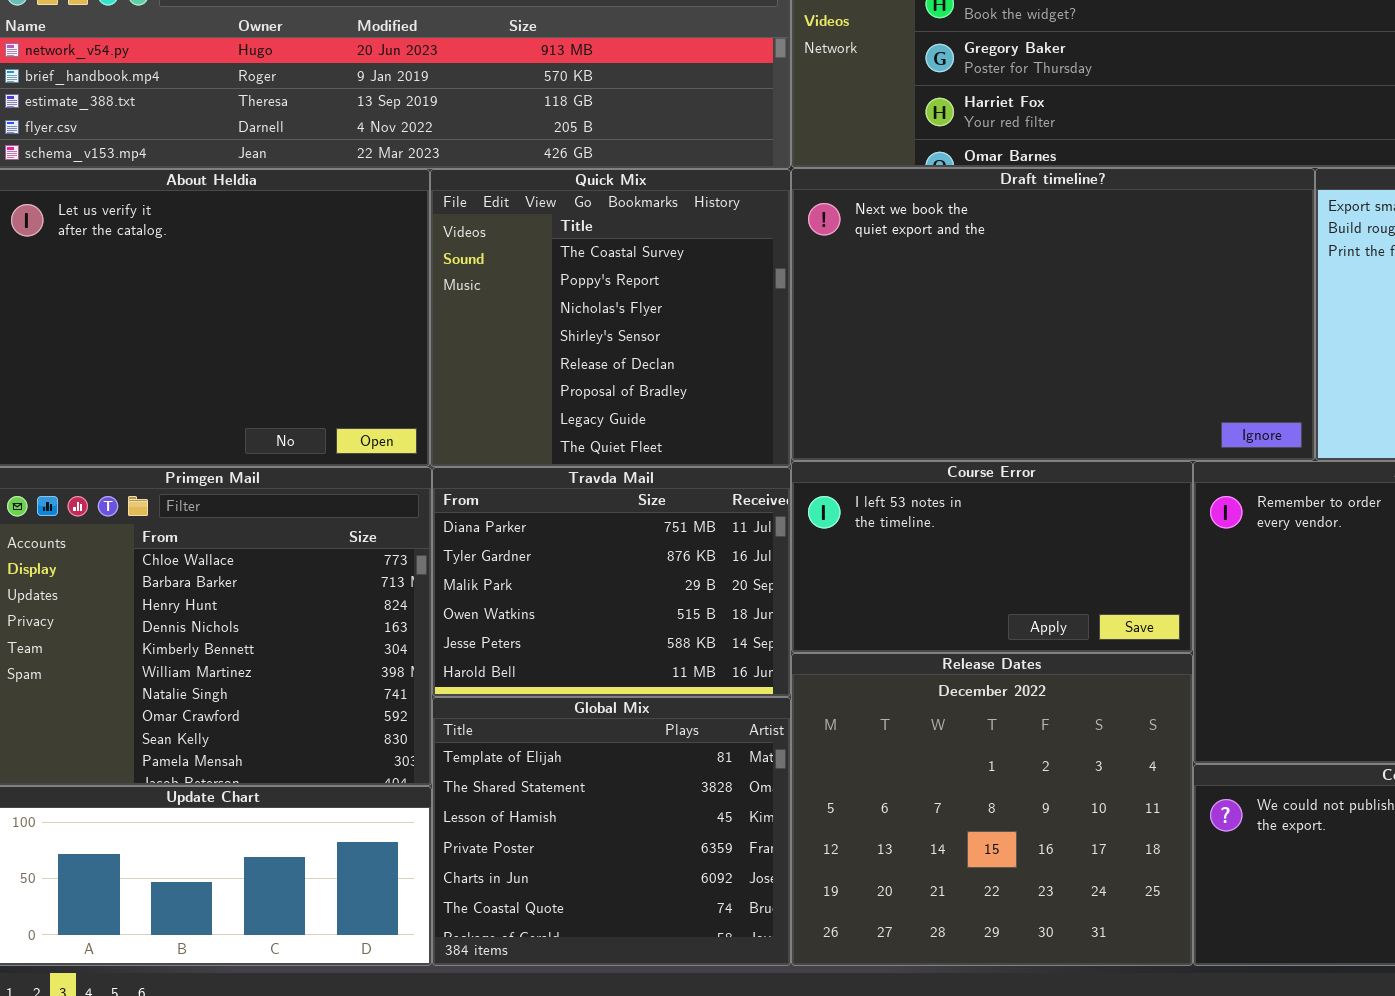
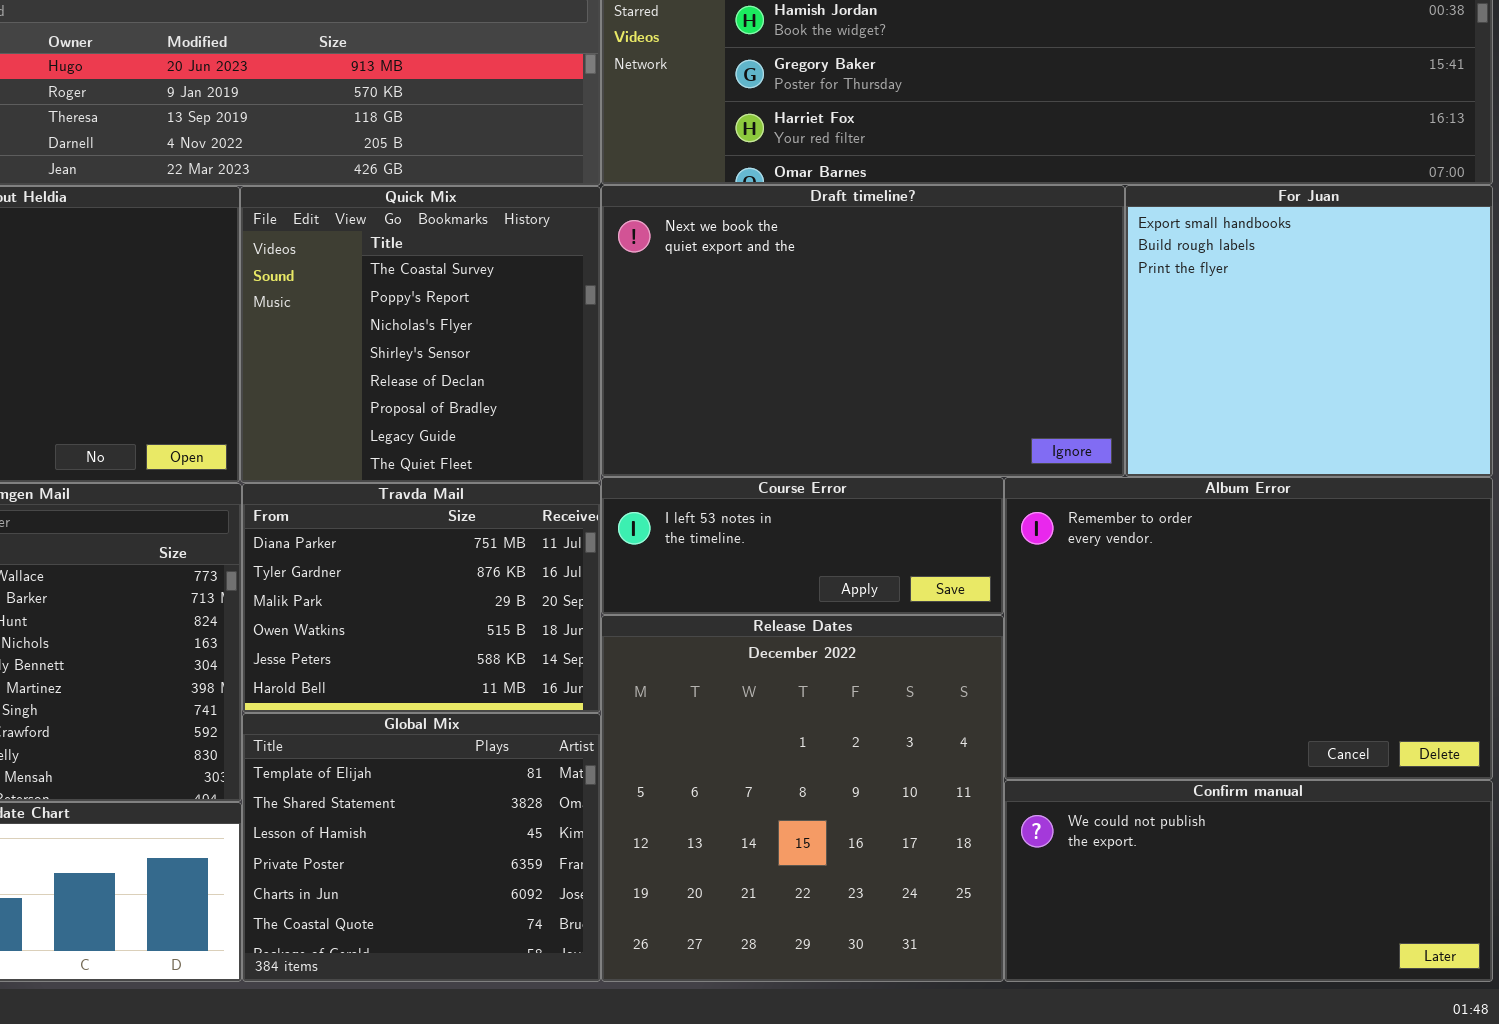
Course Error: [791,461,1193,653] -> [601,477,1004,615], resized
Release Dates: [791,653,1193,966] -> [601,615,1004,982], resized

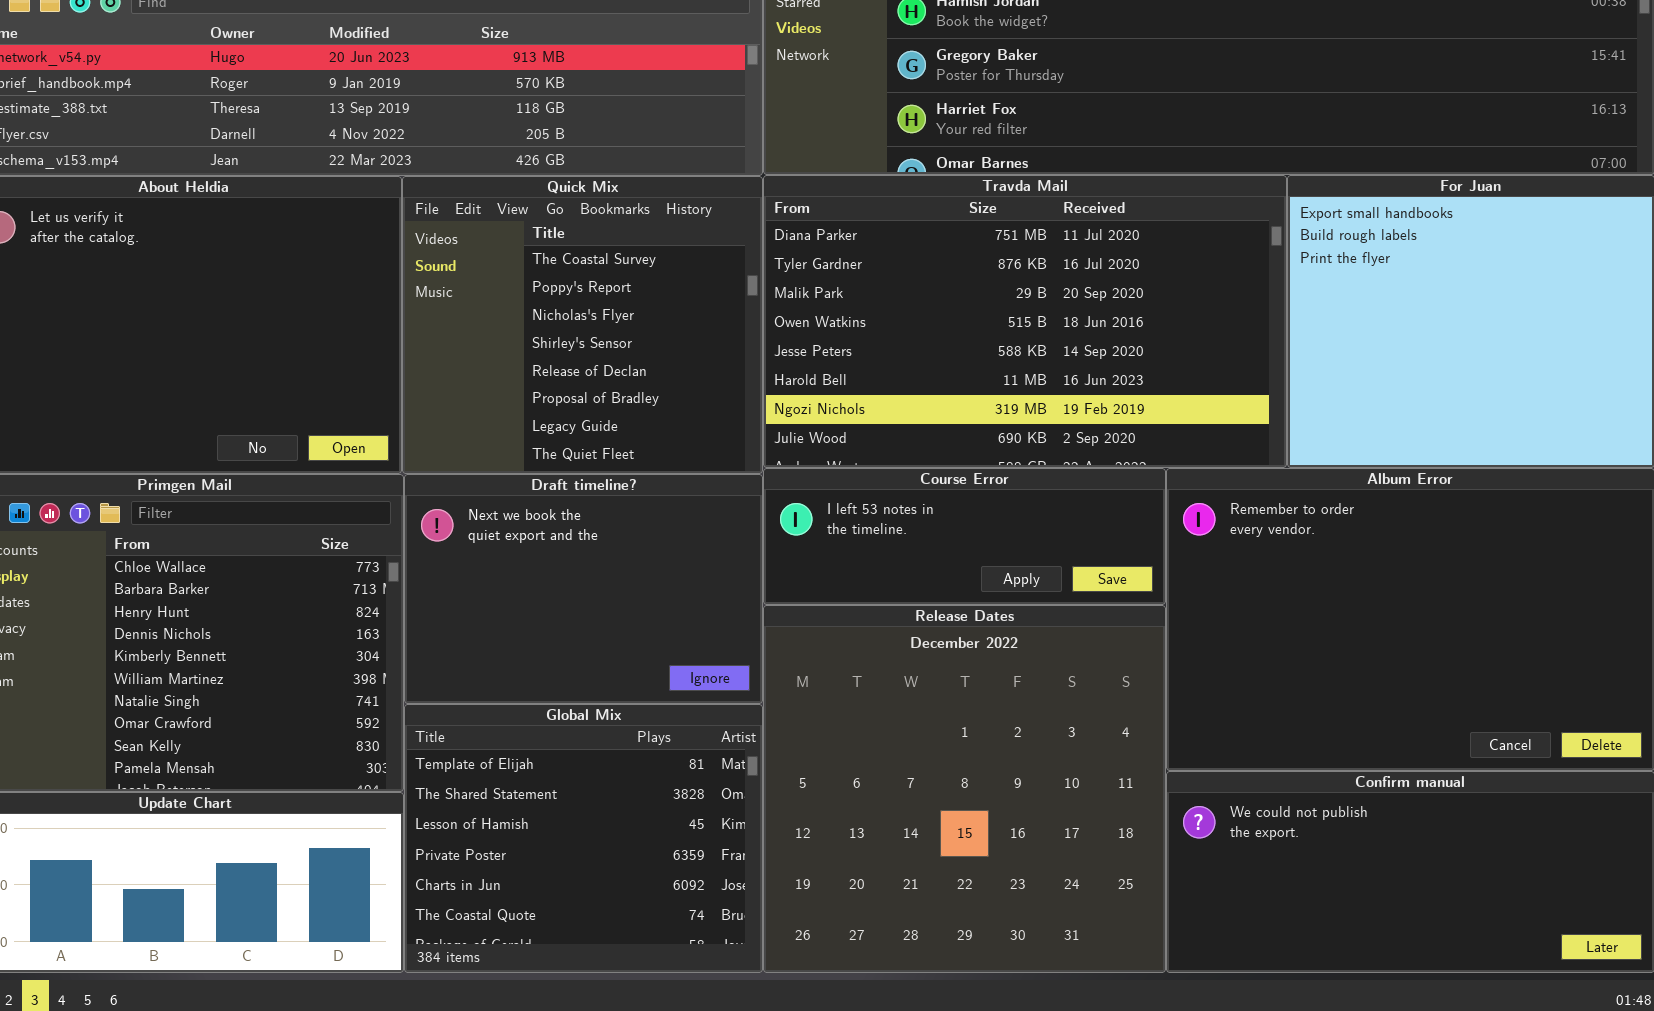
Draft timeline?: [601,185,1125,477] -> [404,474,763,704], moved, resized
Travda Mail: [242,483,601,713] -> [763,175,1287,468], moved, resized

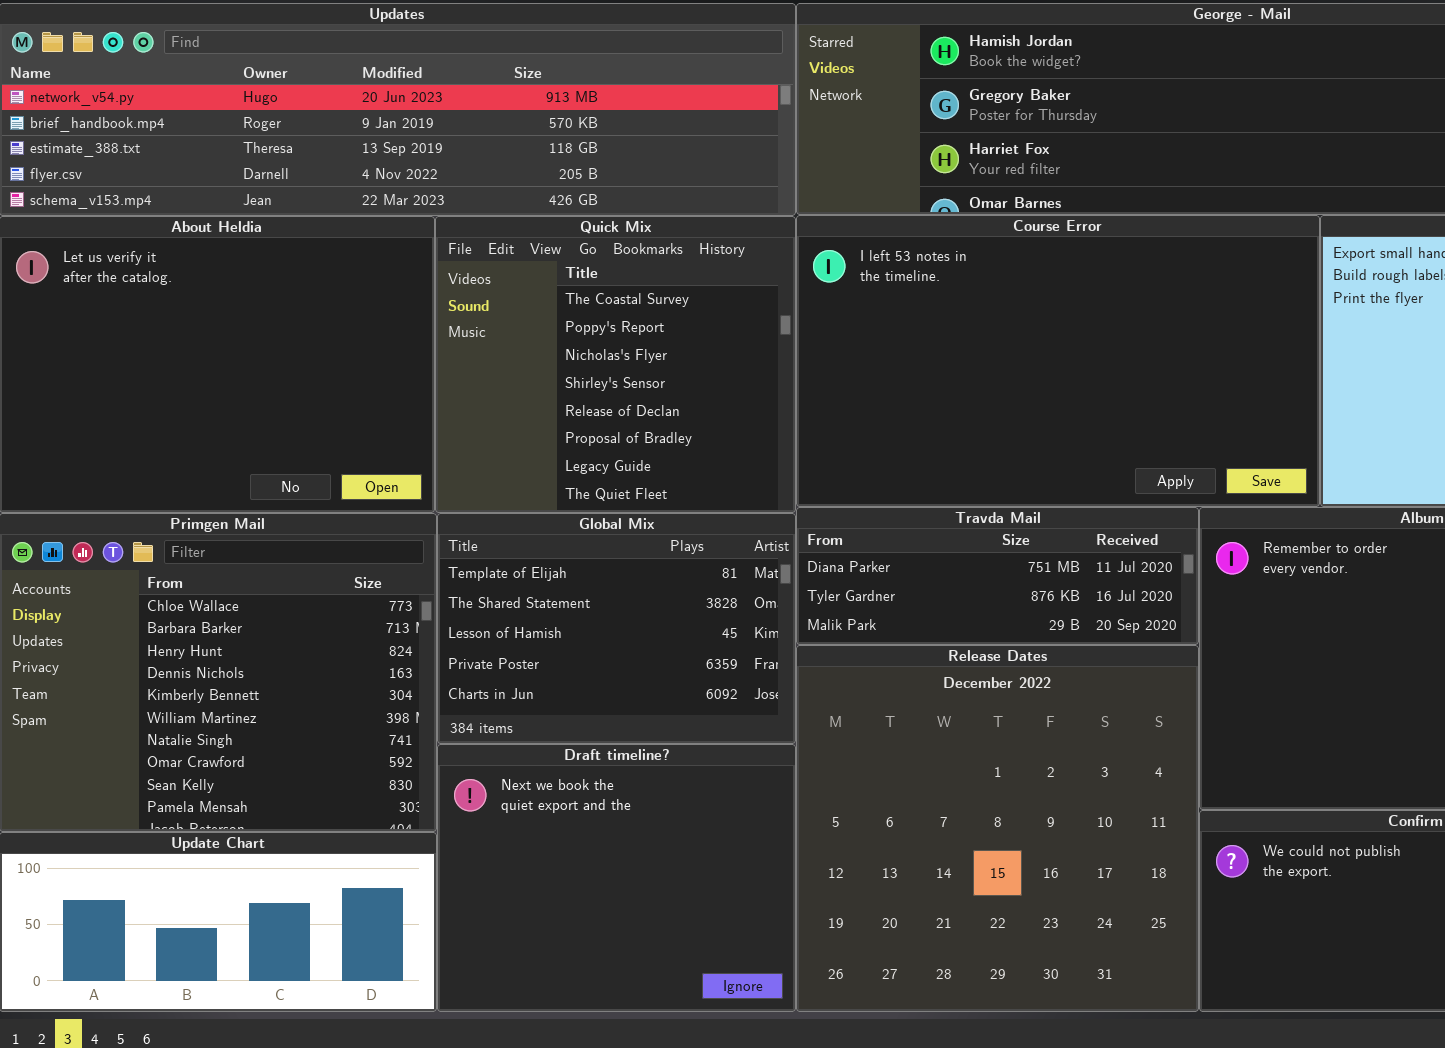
Travda Mail: [763,175,1287,468] -> [796,507,1199,645], moved, resized
Course Error: [763,468,1166,605] -> [796,215,1320,507], moved, resized
Draft timeline?: [404,474,763,704] -> [437,744,796,1012], moved, resized
Global Mix: [404,704,763,973] -> [437,513,796,744], moved, resized

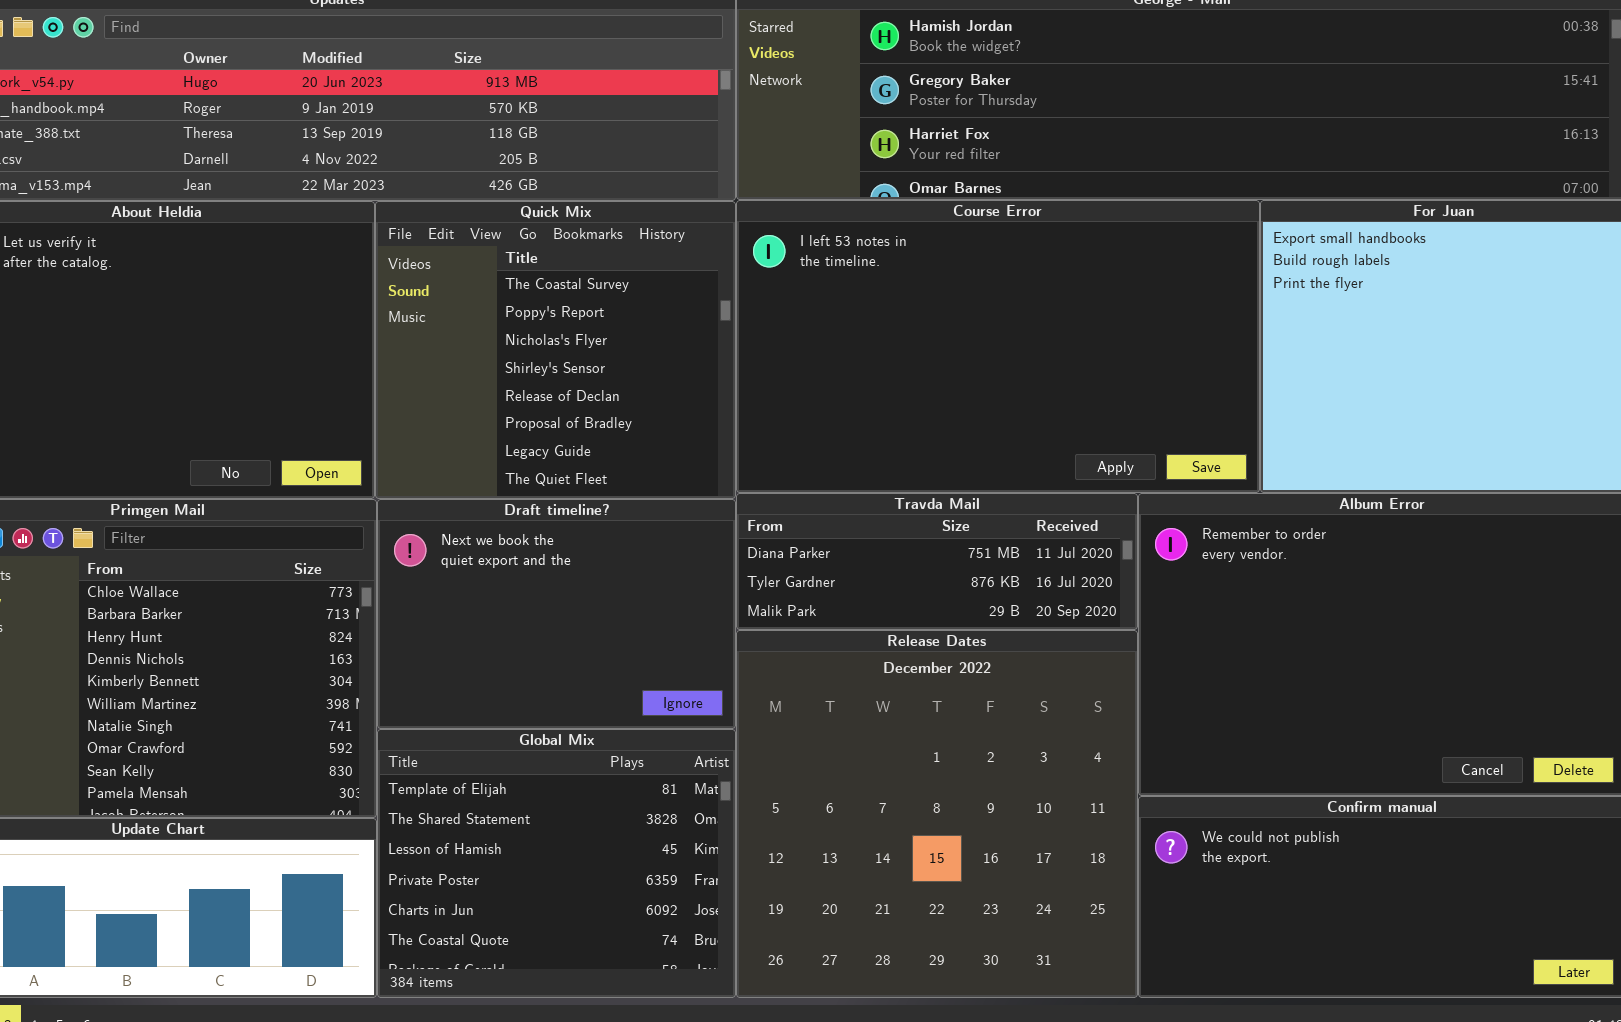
Global Mix: [437,513,796,744] -> [377,729,736,998], moved, resized
Draft timeline?: [437,744,796,1012] -> [377,499,736,729], moved, resized

